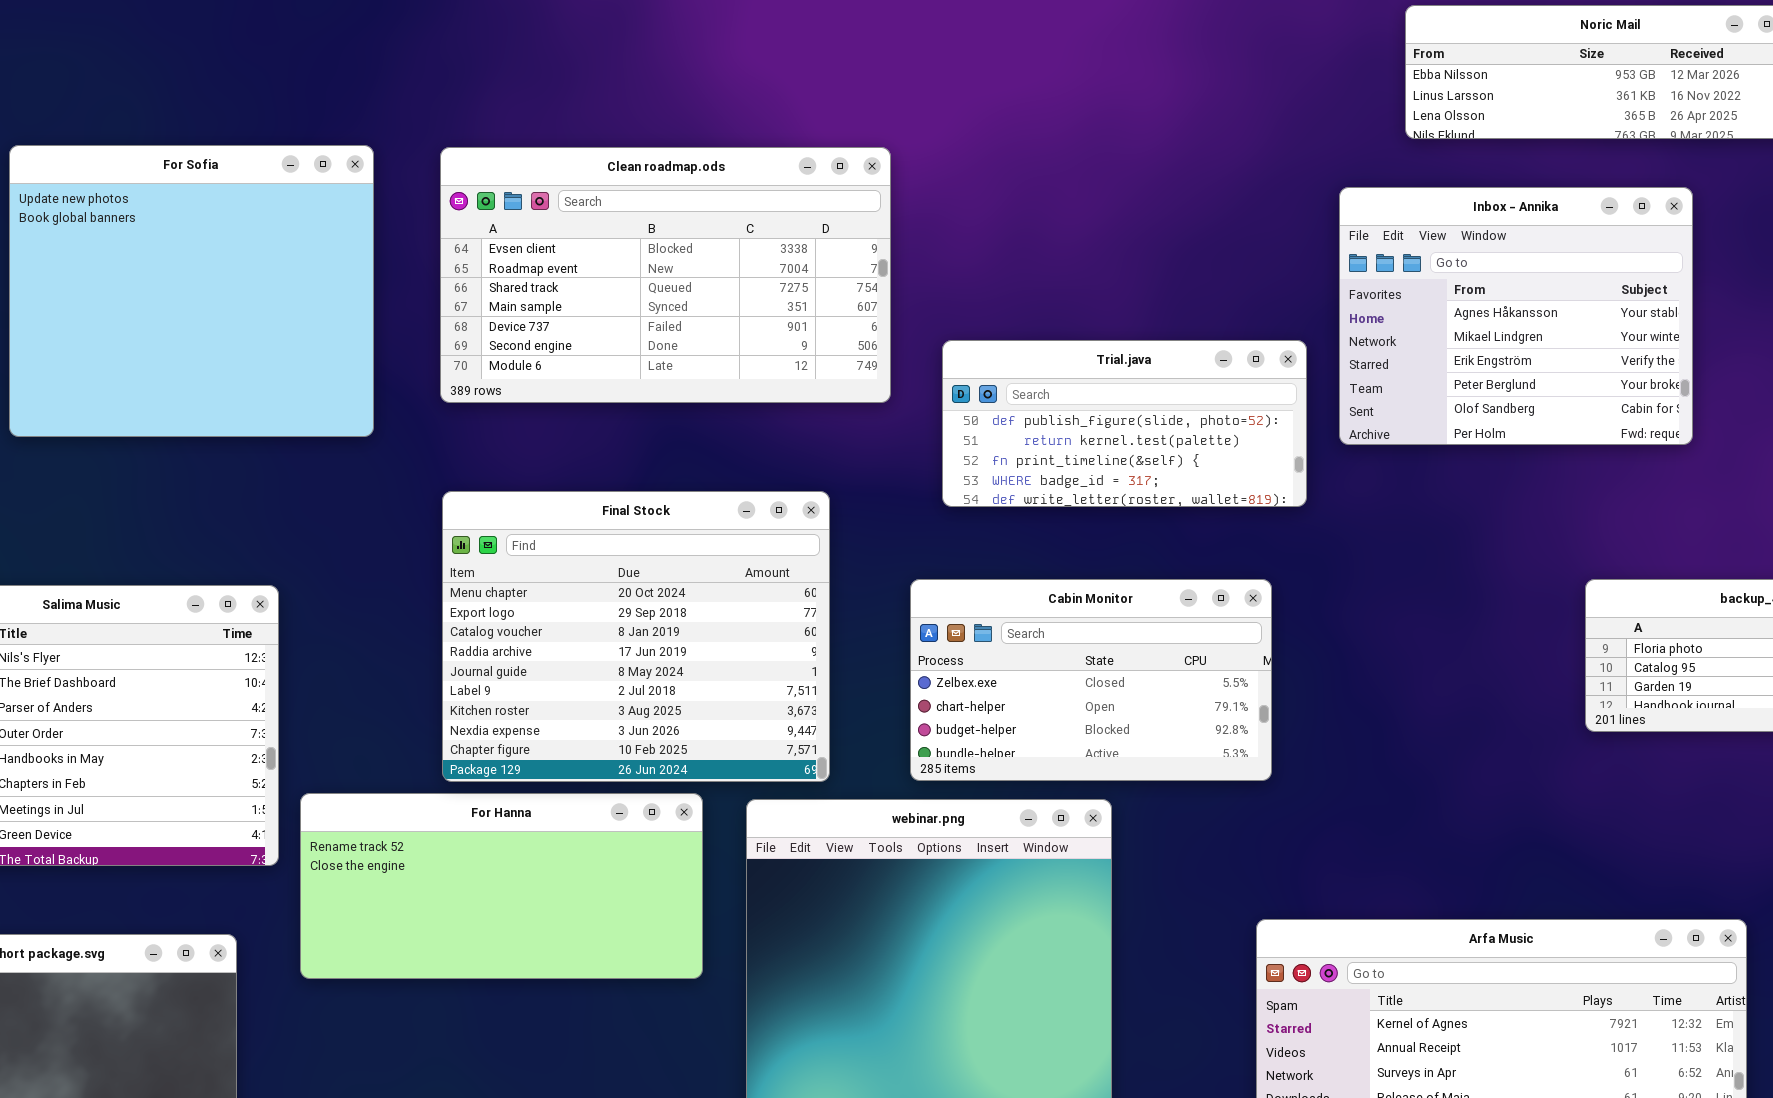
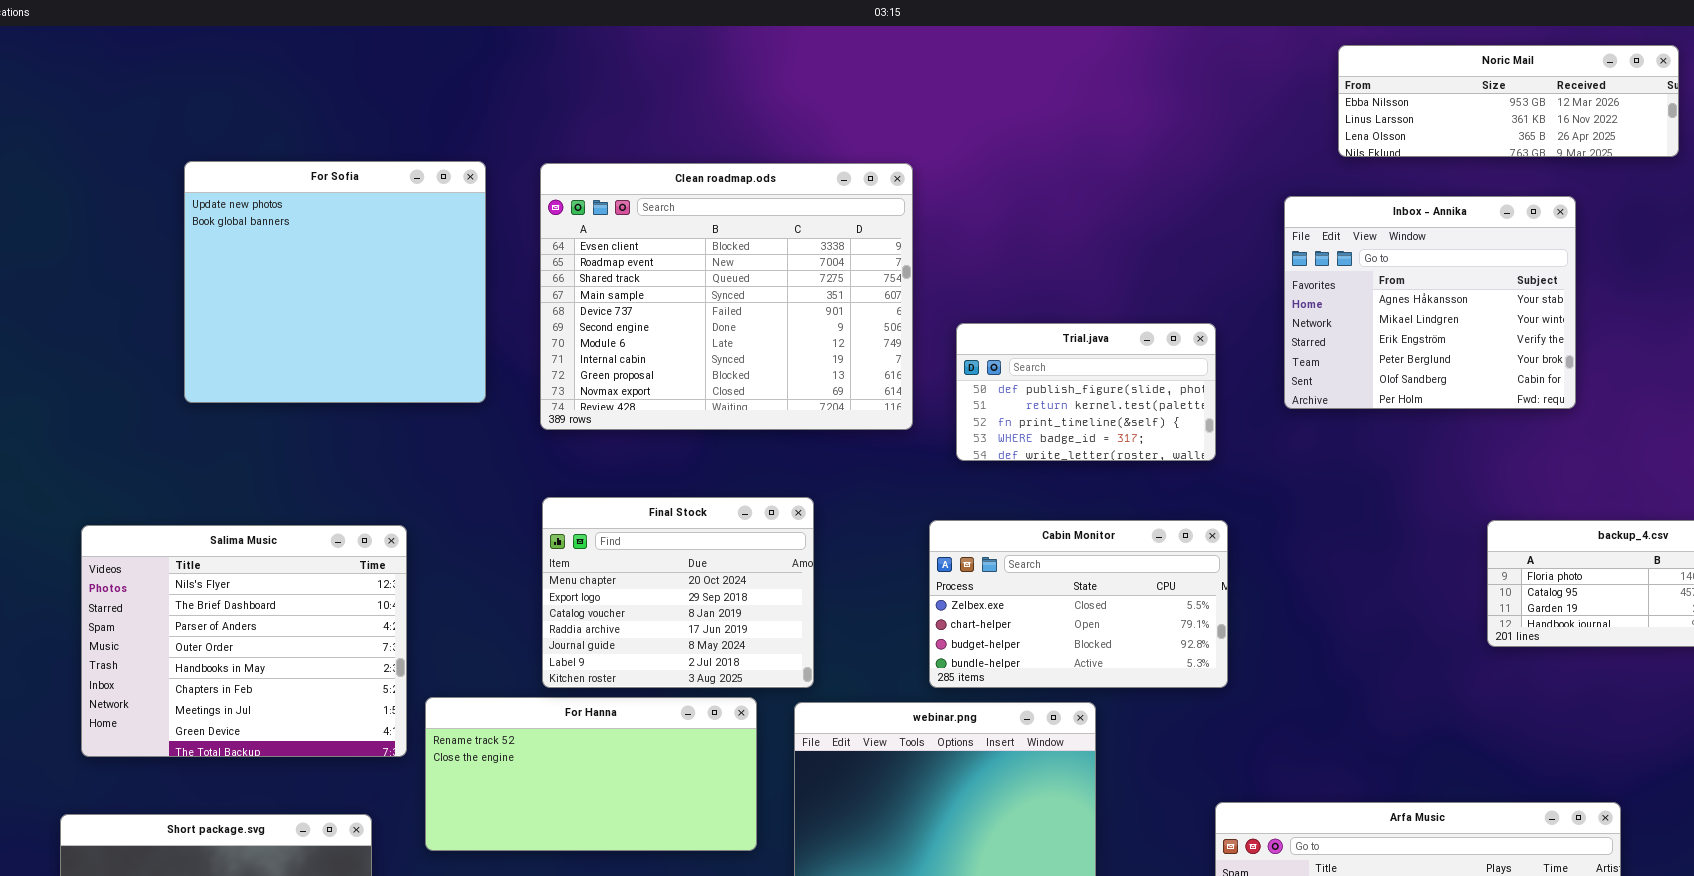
Clean roadmap.ods: [440,147,891,403] -> [540,163,913,430], resized
Trial.java: [942,340,1307,507] -> [956,323,1216,461], resized
Final Stock: [442,491,830,782] -> [542,497,814,688], resized

